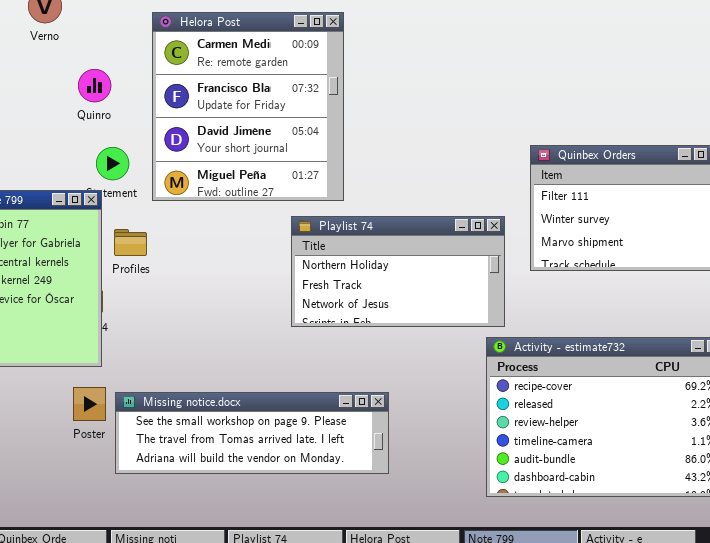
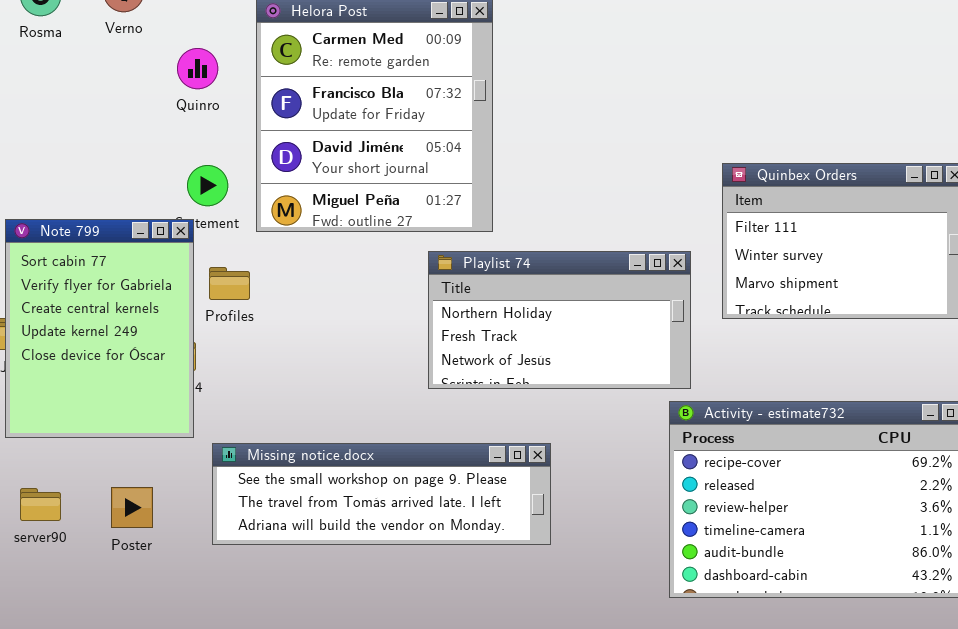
Quinro: [78,69,111,102] -> [177,48,218,89], moved
Poster: [73,387,106,421] -> [111,487,153,528], moved
Missing notice.docx: [115,392,389,474] -> [212,443,551,545], moved

